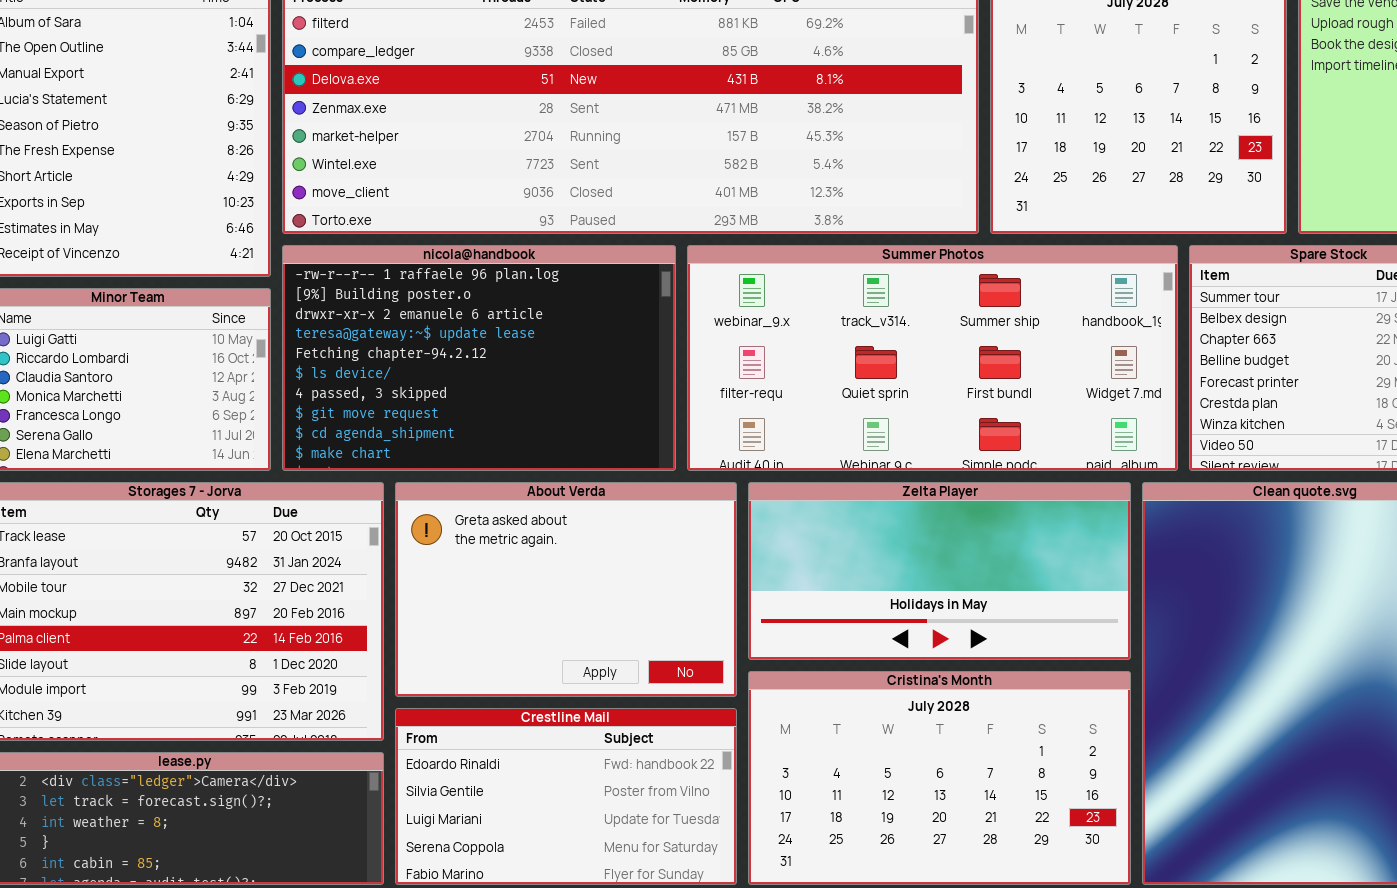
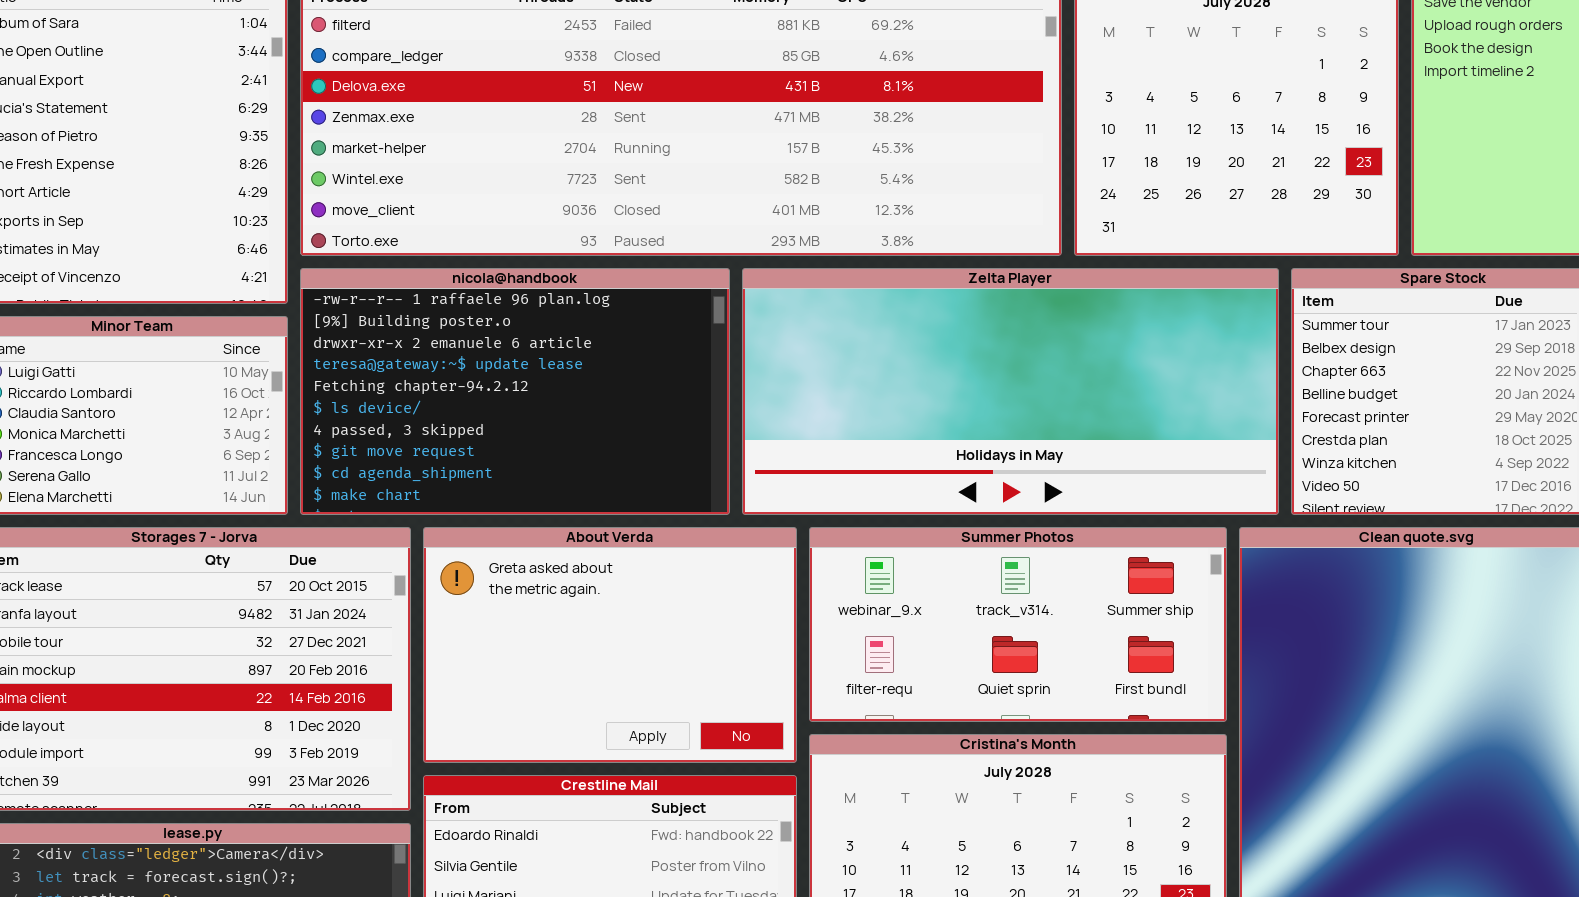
Summer Photos: [687,245,1178,471] -> [809,527,1227,722], moved, resized
Zelta Player: [748,482,1131,660] -> [742,268,1279,515], moved, resized

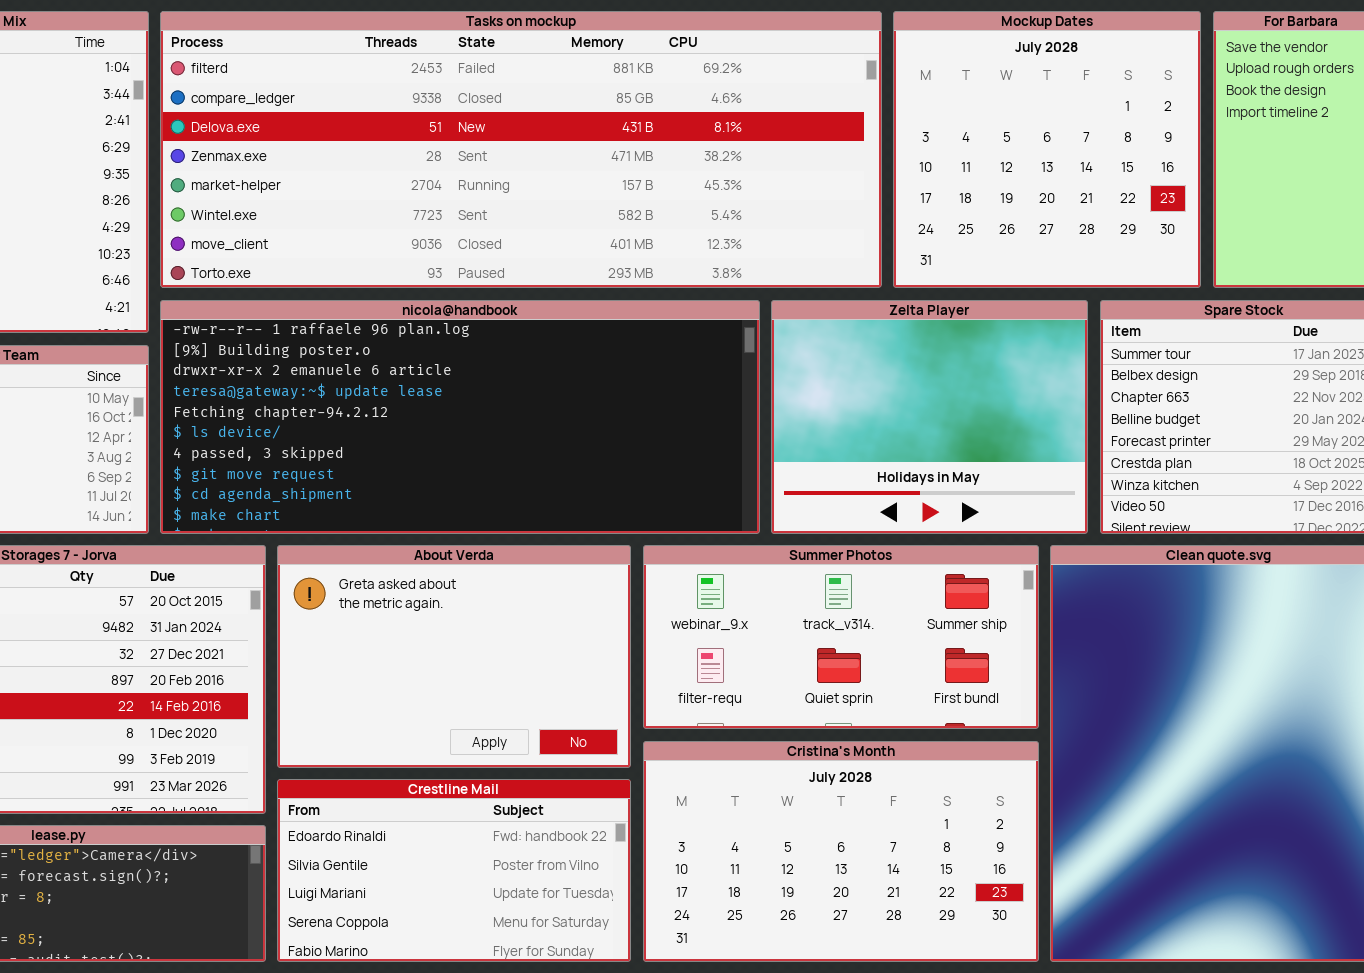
nicola@handbook: [300,268,730,515] -> [160,300,760,534], resized
Zelta Player: [742,268,1279,515] -> [771,300,1088,534], resized

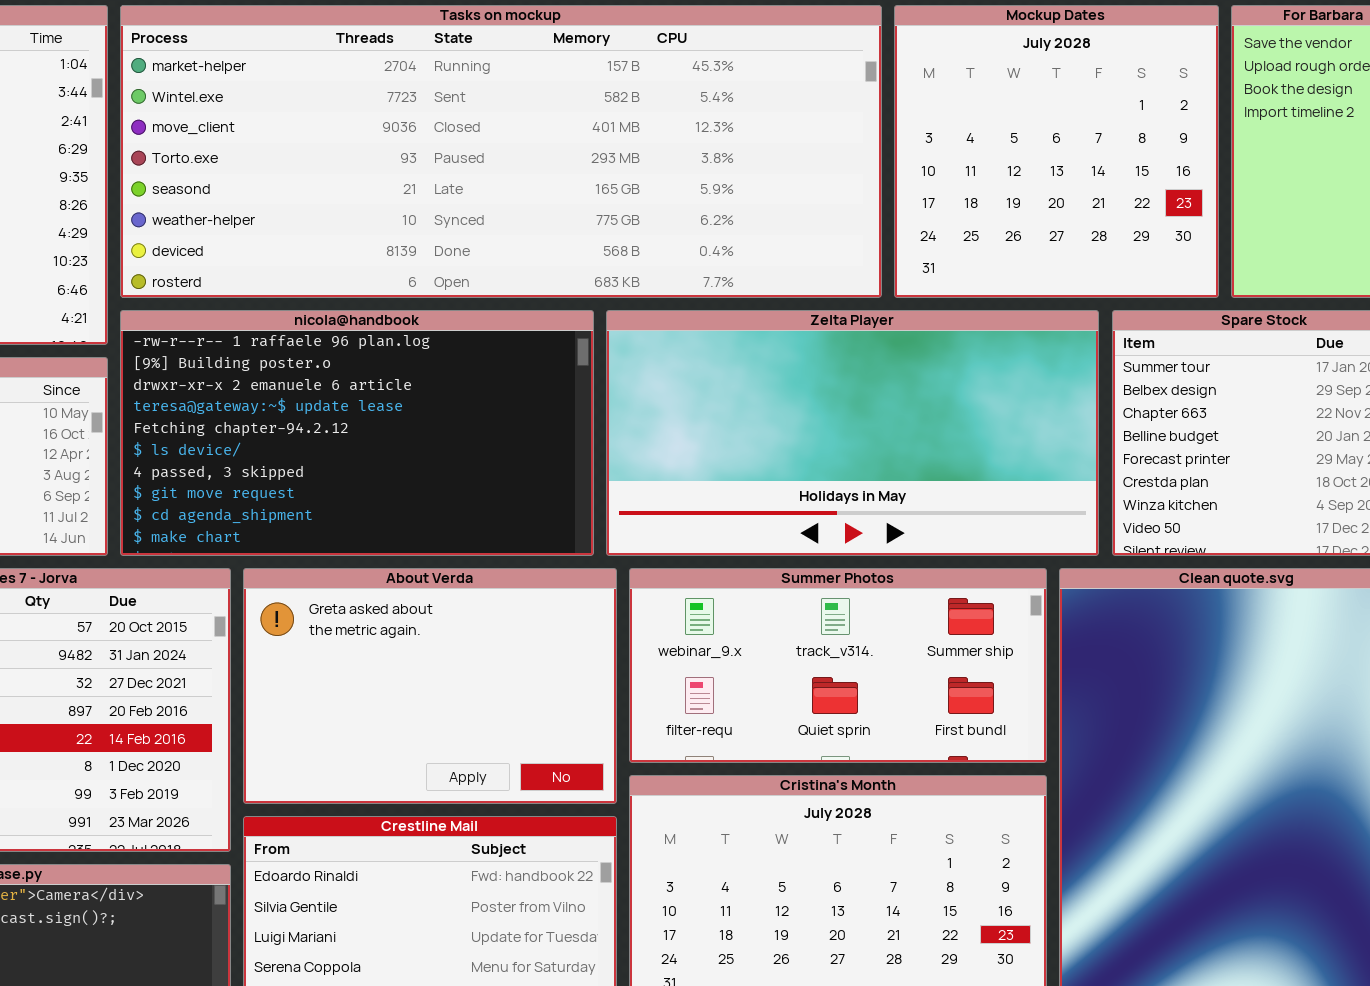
Tasks on mockup: [160,11,882,288] -> [120,5,882,298], scrolled down 4 rows
nicola@handbook: [160,300,760,534] -> [120,310,594,556], resized
Zelta Player: [771,300,1088,534] -> [606,310,1099,556], resized

